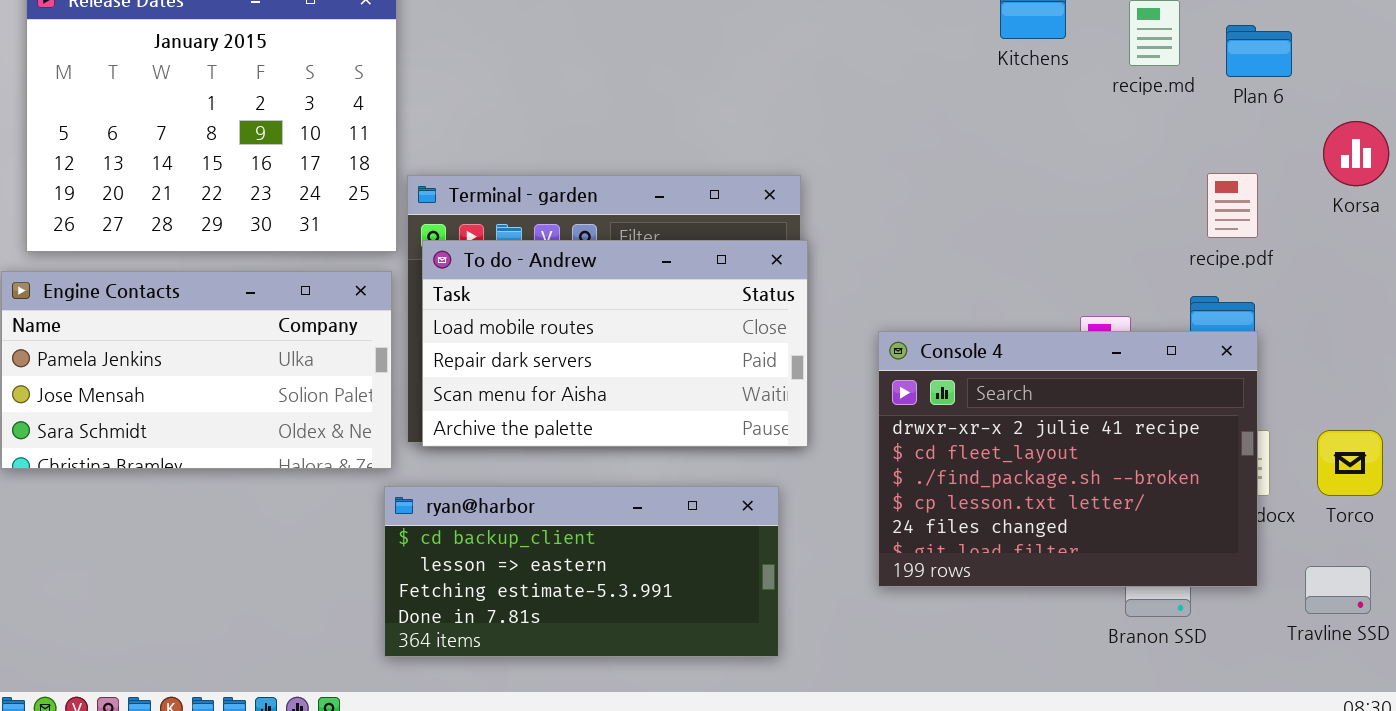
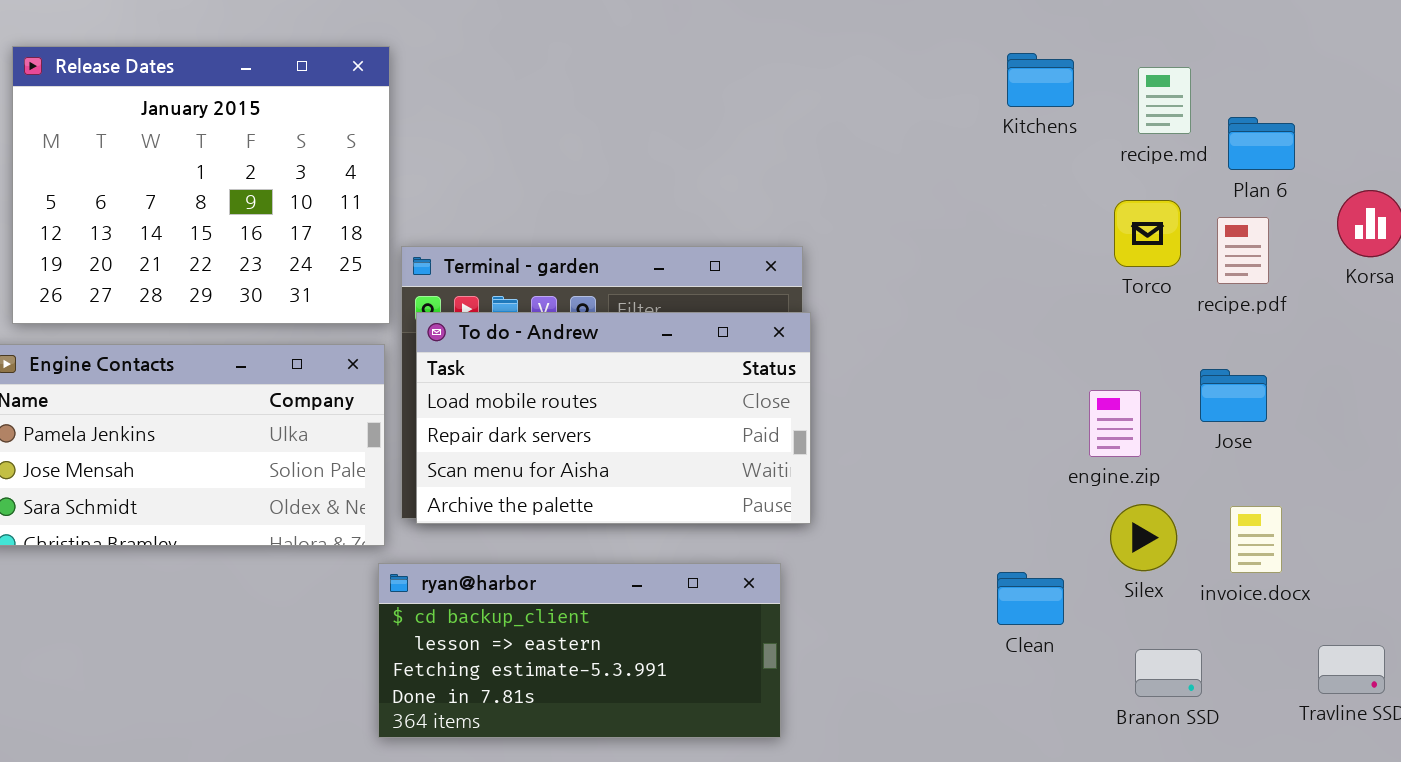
Plan 6: [1226,25,1292,77] -> [1228,117,1295,170], moved
recipe.pdf: [1207,173,1258,238] -> [1217,217,1269,284], moved
Console 4: [878,331,1258,587] -> none, closed
Torco: [1317,430,1383,496] -> [1114,200,1181,267], moved

